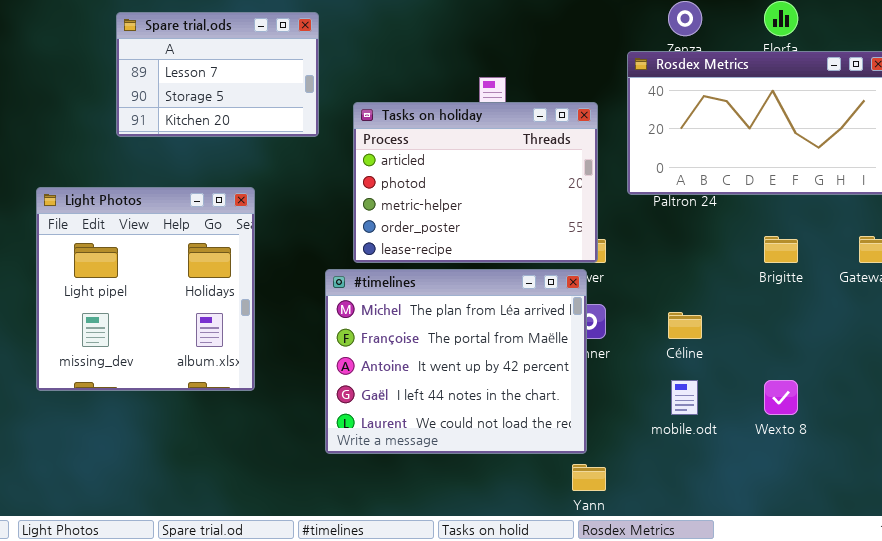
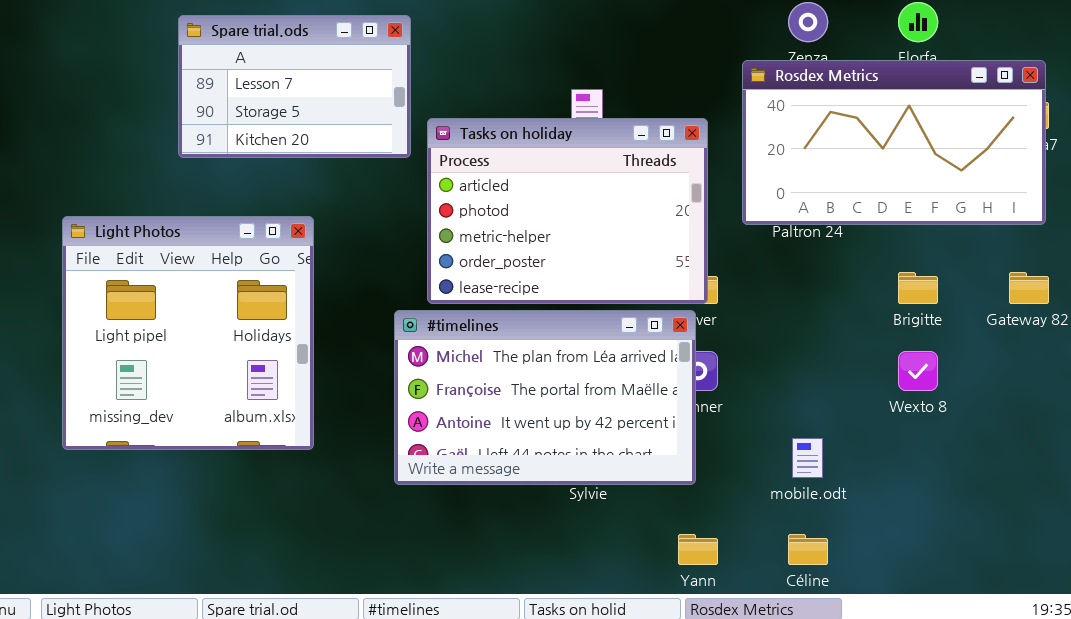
Spare trial.ods: [116,12,319,137] -> [178,15,411,158], moved
#timelines: [325,269,587,454] -> [394,310,696,485], resized
Céline: [668,312,702,339] -> [788,534,828,565], moved
Wexto 8: [764,380,798,415] -> [898,351,938,391], moved

